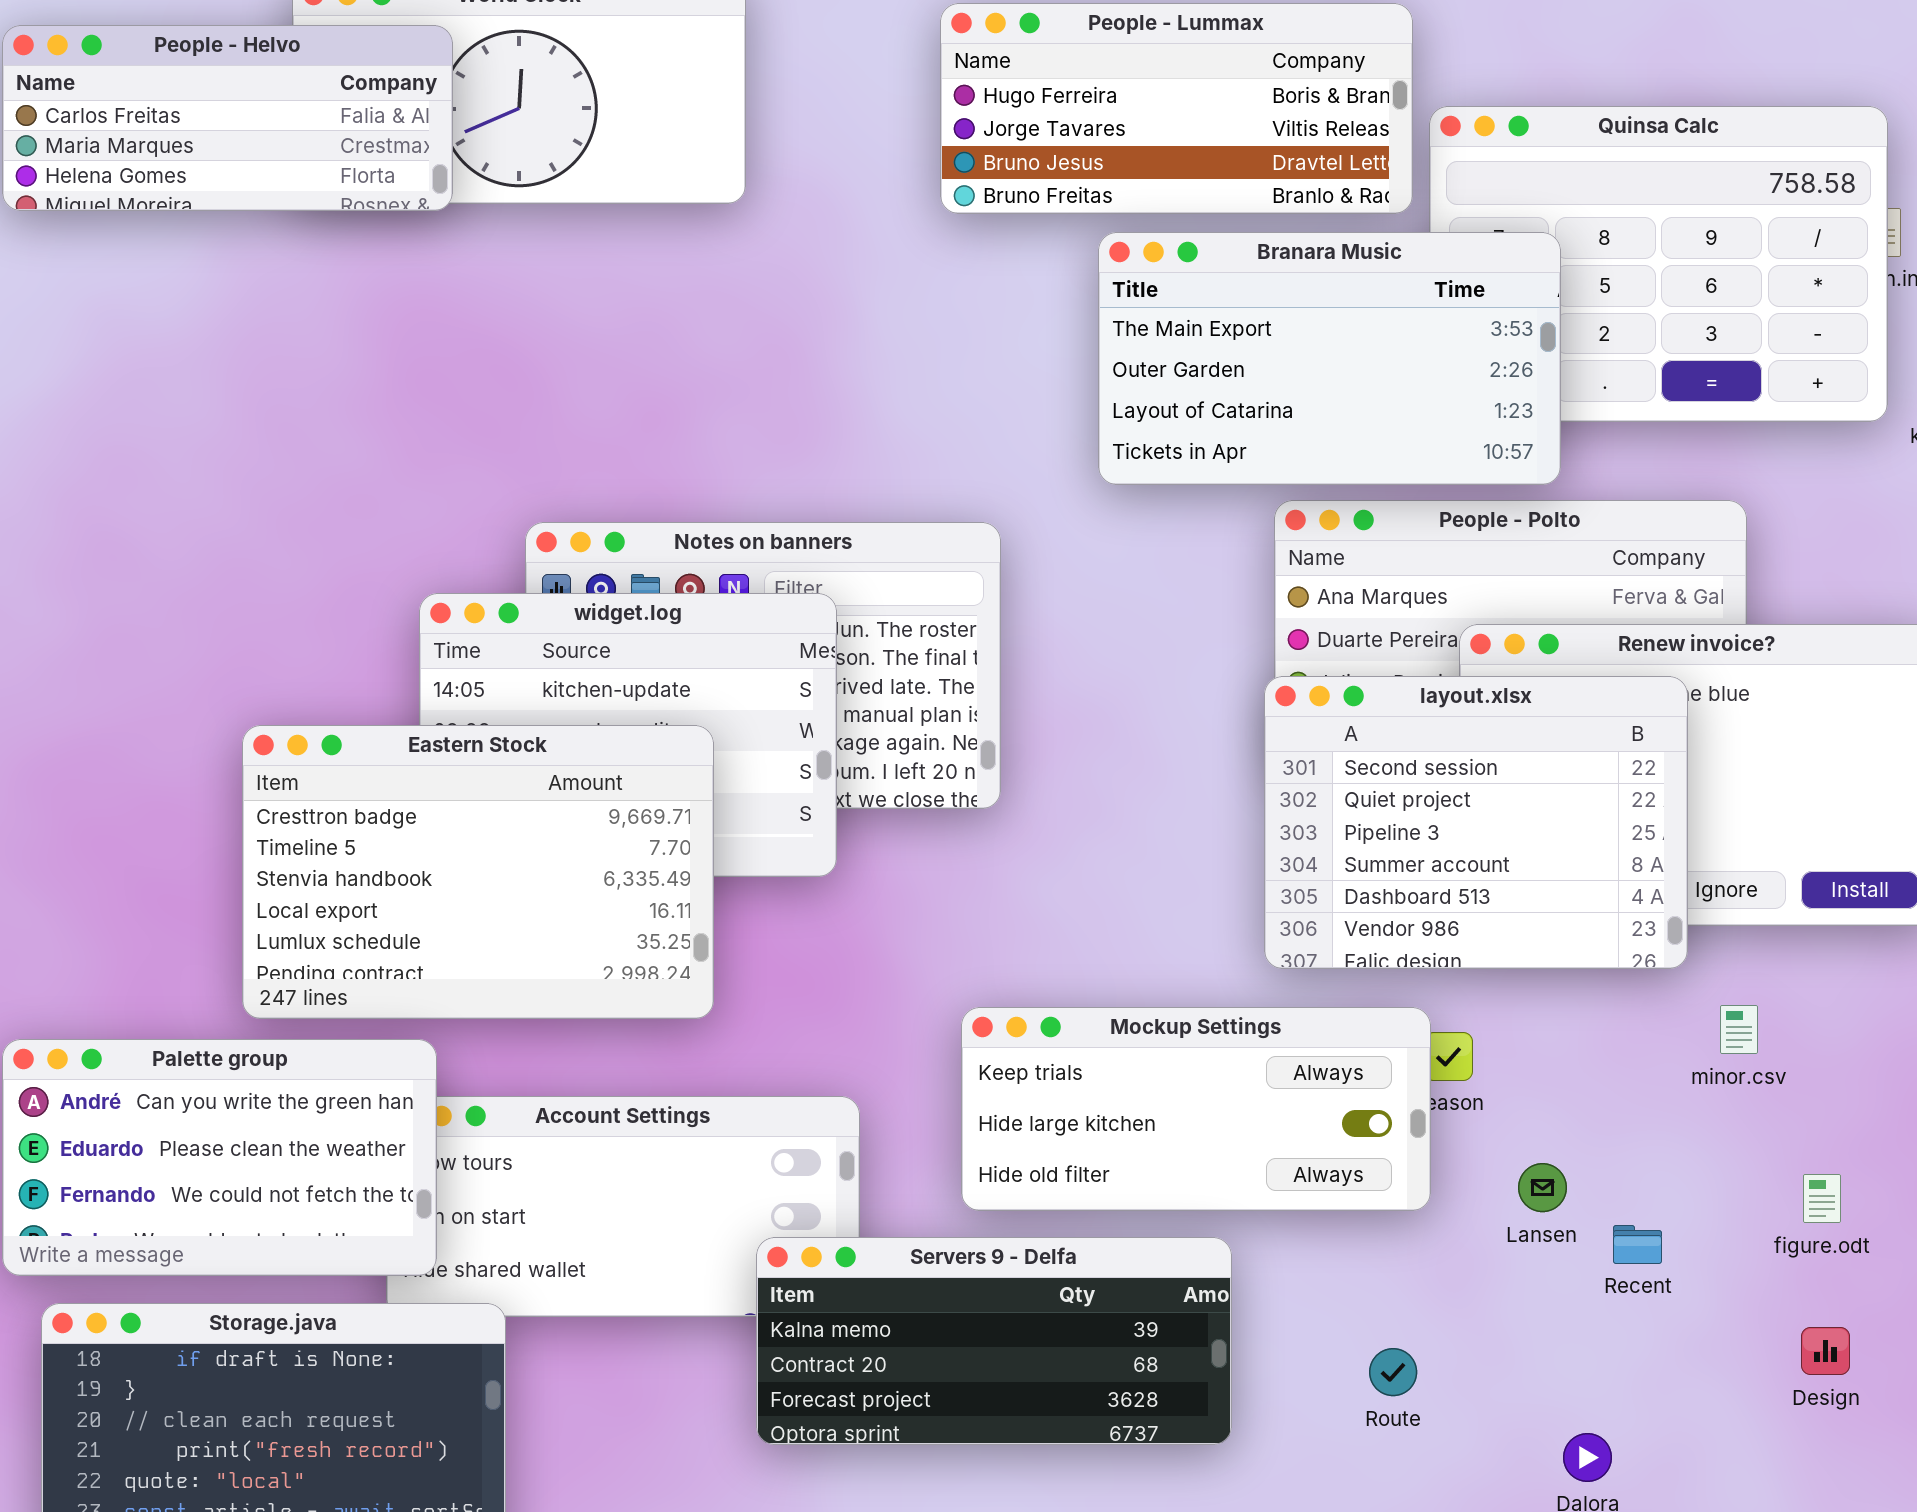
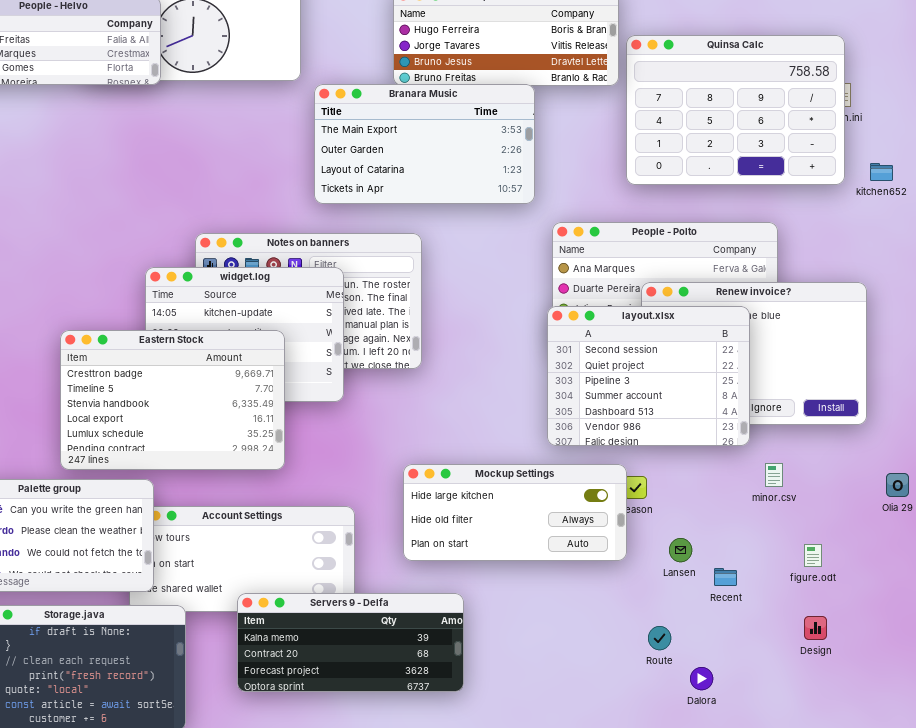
Branara Music: [1098,232,1561,485] -> [314,84,535,204], moved
Mockup Settings: [961,1007,1431,1211] -> [403,464,627,561], scrolled down 1 row
Servers 9 - Delfa: [756,1237,1232,1445] -> [237,593,464,692], moved
Route: [1369,1348,1417,1396] -> [648,626,671,650], moved

